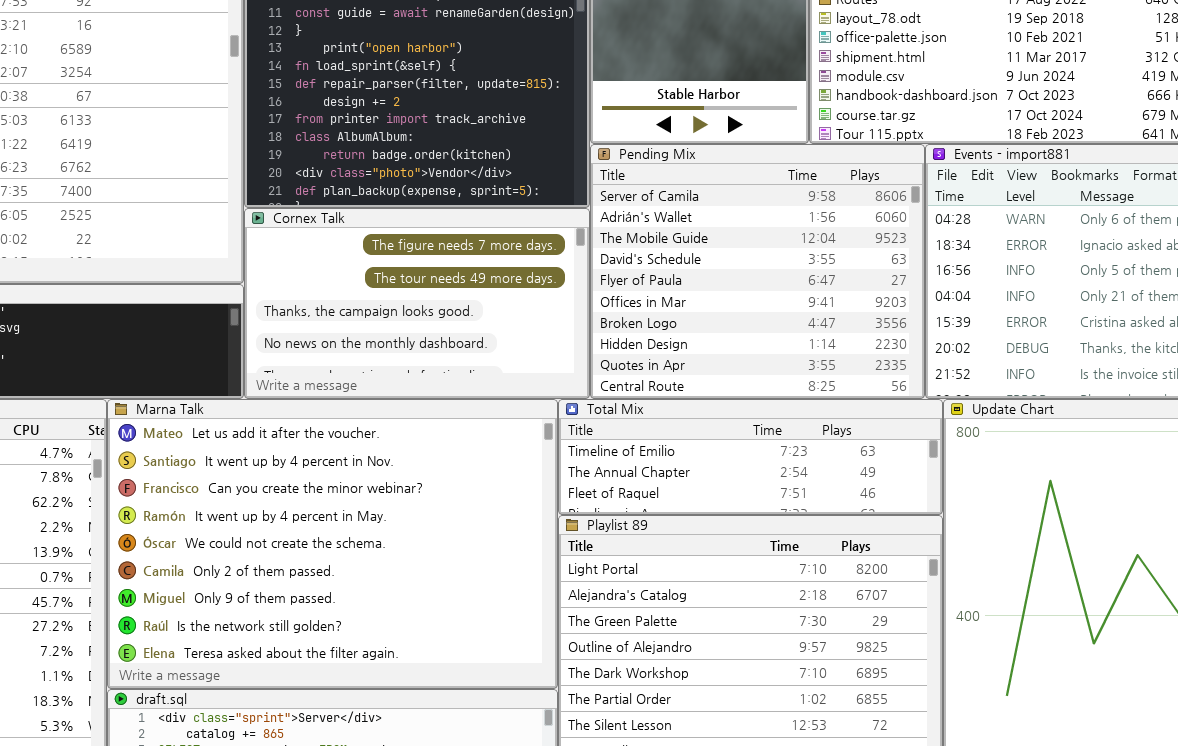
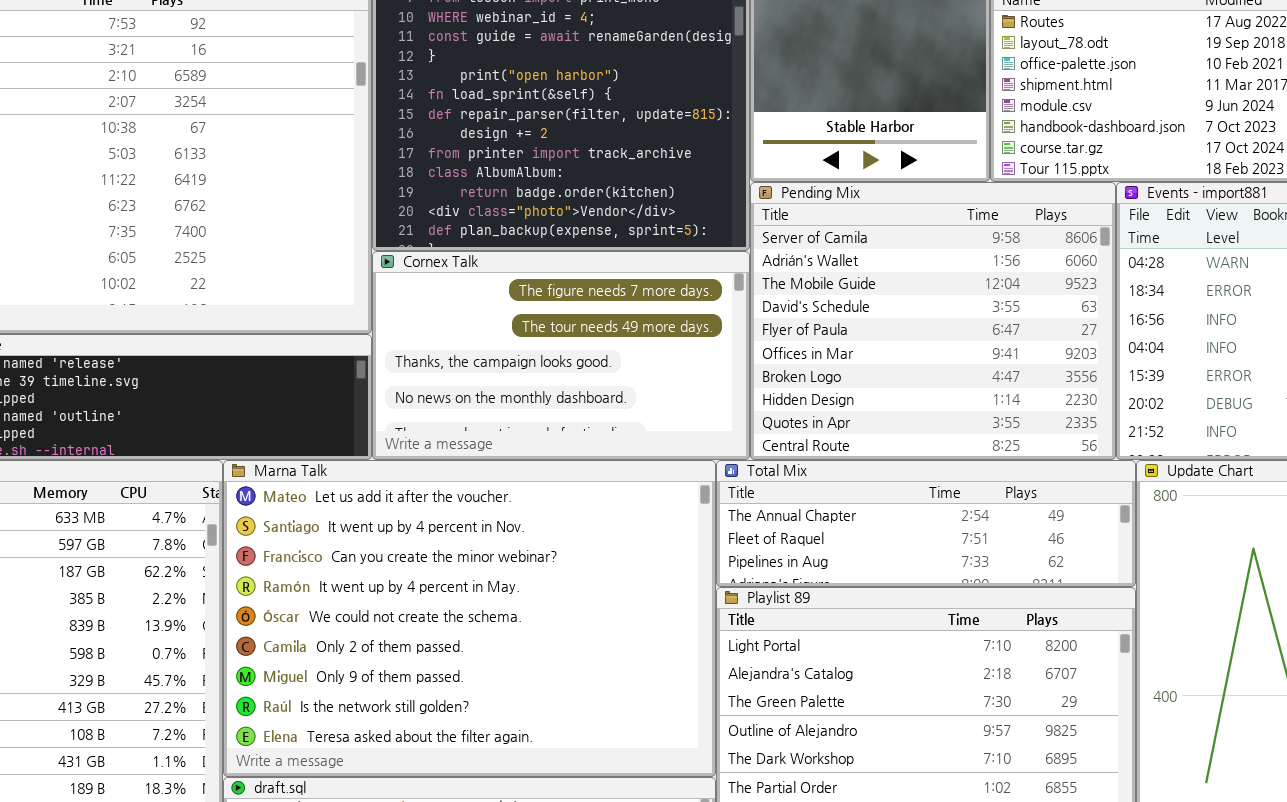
Total Mix: [558,399,943,515] -> [716,460,1136,587], scrolled down 1 row

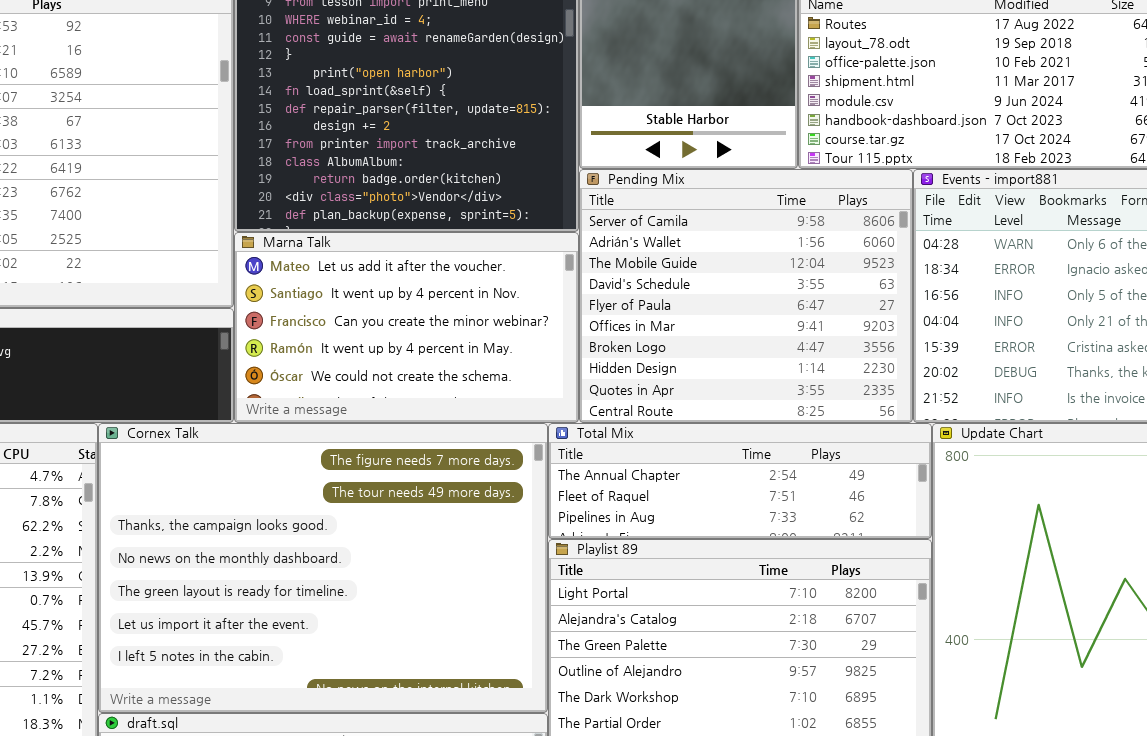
Cornex Talk: [372,251,750,460] -> [98,423,548,713], moved, resized
Marna Talk: [223,460,716,777] -> [234,232,579,423], moved, resized

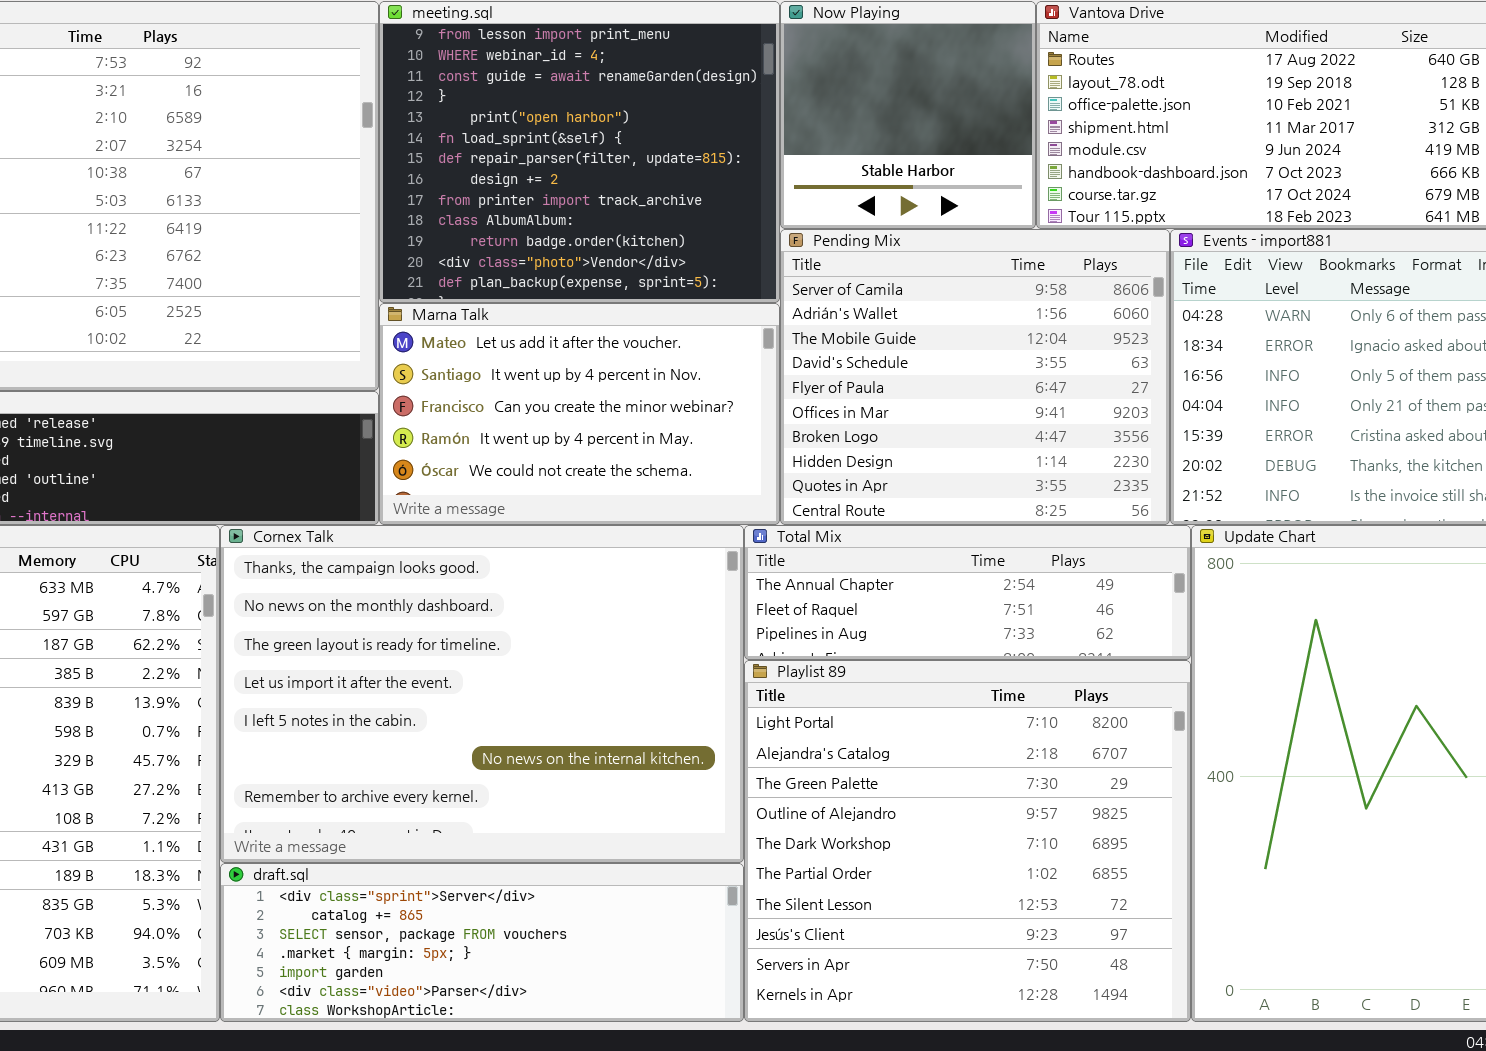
Cornex Talk: [98,423,548,713] -> [220,525,744,863], scrolled down 2 rows

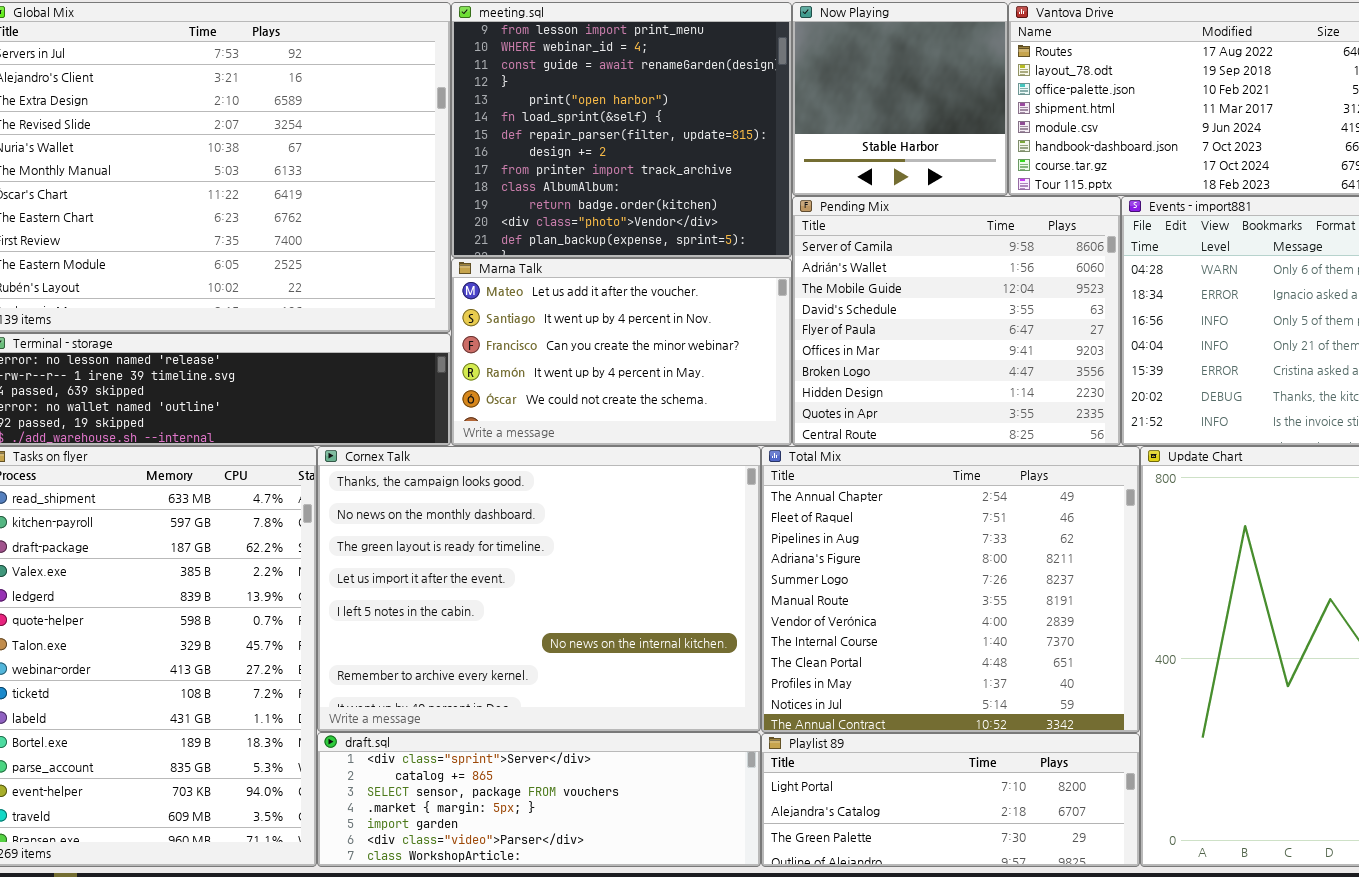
Total Mix: [744,525,1191,660] -> [761,446,1140,733], resized
Playlist 89: [744,660,1191,1022] -> [761,733,1140,867], resized

